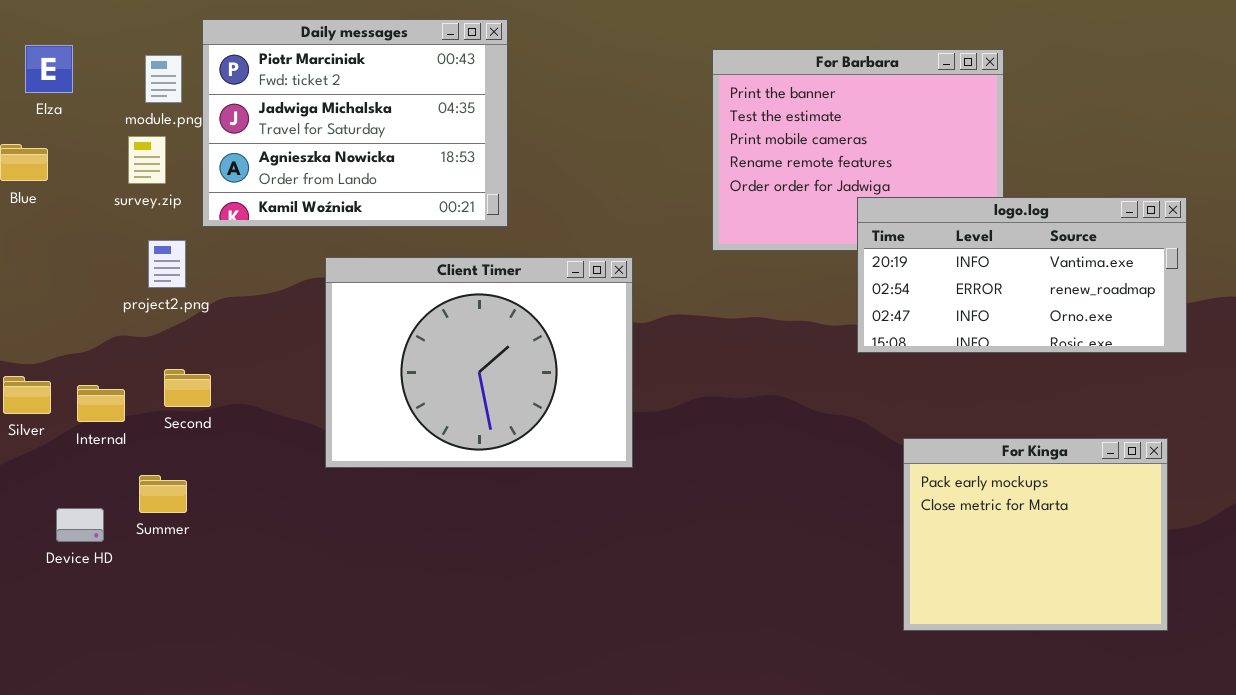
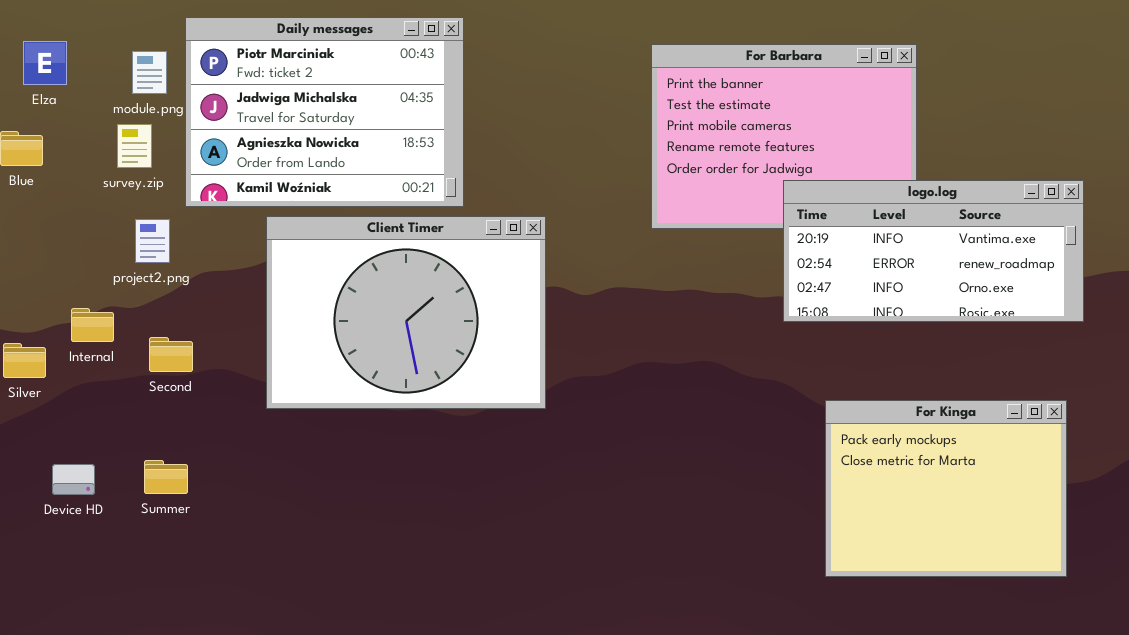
Client Timer: [325,257,633,468] -> [266,216,546,409], moved
Internal: [77,385,125,422] -> [71,308,114,342], moved
Summer: [139,475,187,513] -> [144,460,188,494], moved

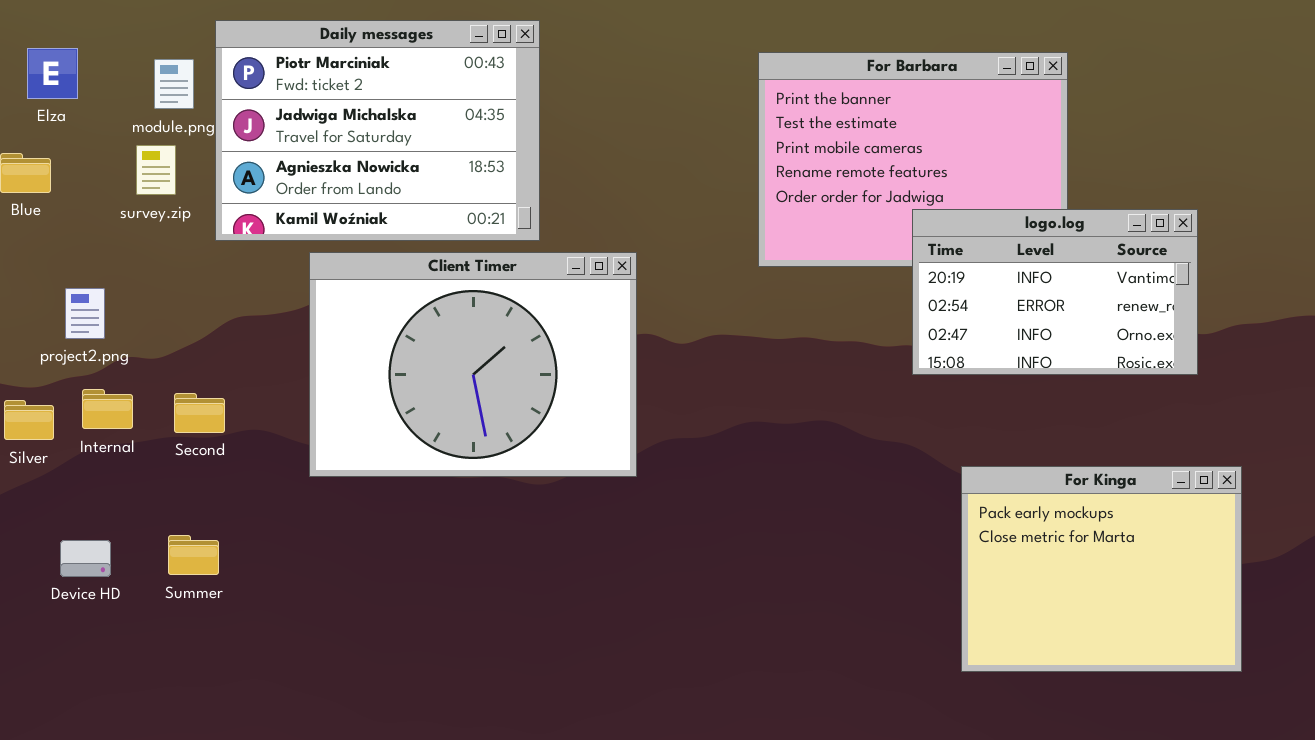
logo.log: [783,180,1084,322] -> [912,209,1198,375], resized
project2.png: [135,219,170,263] -> [65,288,105,339], moved
Internal: [71,308,114,342] -> [82,389,133,429], moved

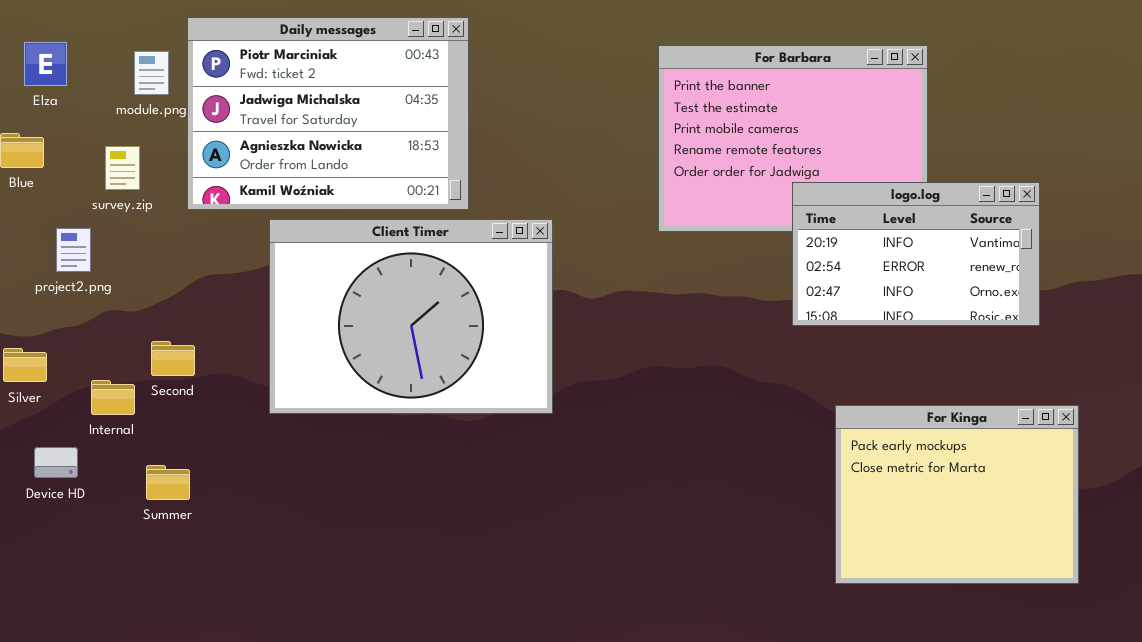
survey.zip: [136,145,176,195] -> [105,146,140,190], moved
project2.png: [65,288,105,339] -> [56,228,91,272], moved
Internal: [82,389,133,429] -> [91,380,135,415], moved
Device HD: [60,540,111,577] -> [34,447,78,478], moved

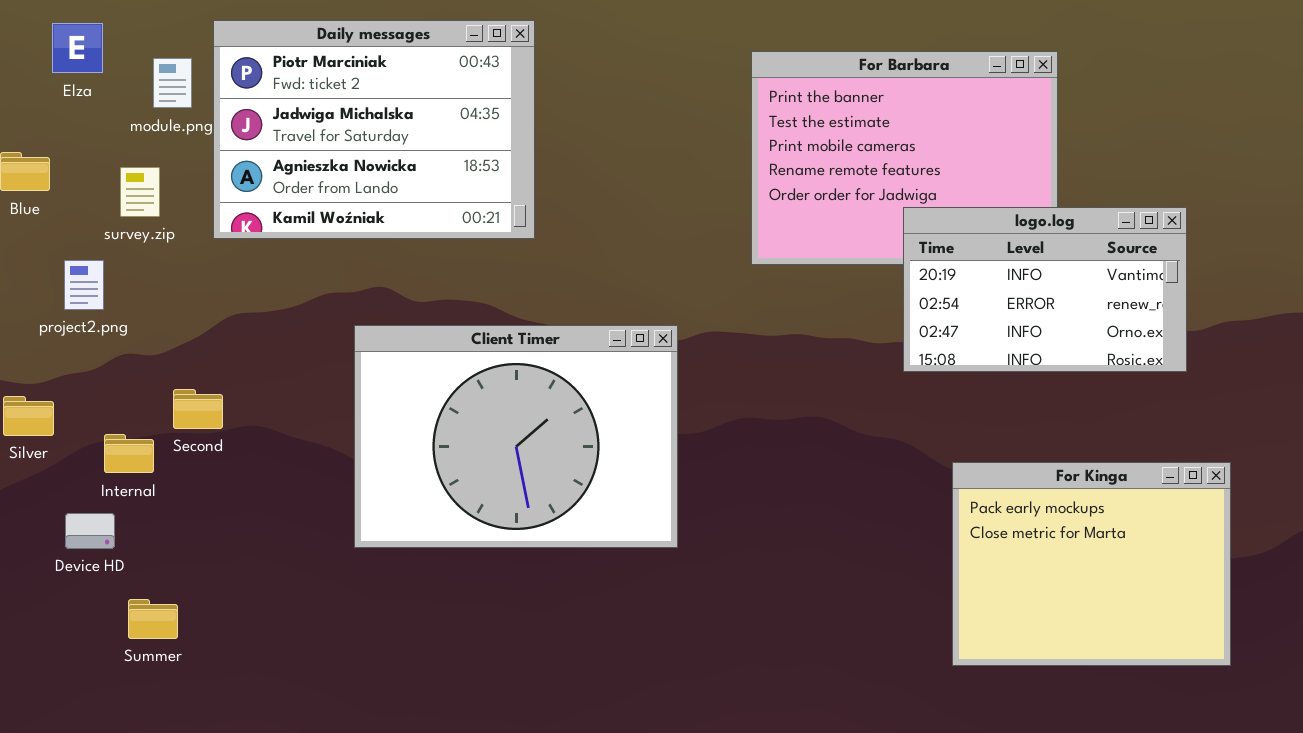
Elza: [24,42,67,86] -> [52,23,103,73], moved
Client Timer: [269,219,553,414] -> [354,325,678,548], moved
Device HD: [34,447,78,478] -> [65,513,115,549], moved
Summer: [146,465,190,500] -> [128,599,178,639], moved

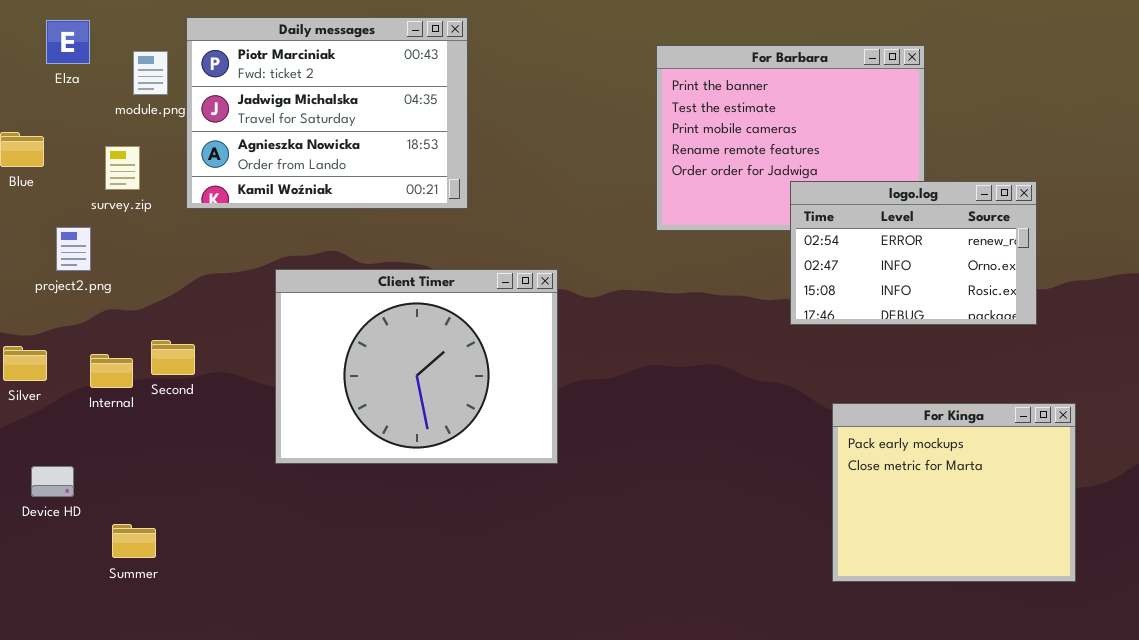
logo.log: [903,207,1187,372] -> [790,181,1037,325], scrolled down 1 row
Client Timer: [354,325,678,548] -> [275,269,558,464], moved
Internal: [104,434,154,473] -> [90,354,133,388], moved
Device HD: [65,513,115,549] -> [31,466,74,497], moved

